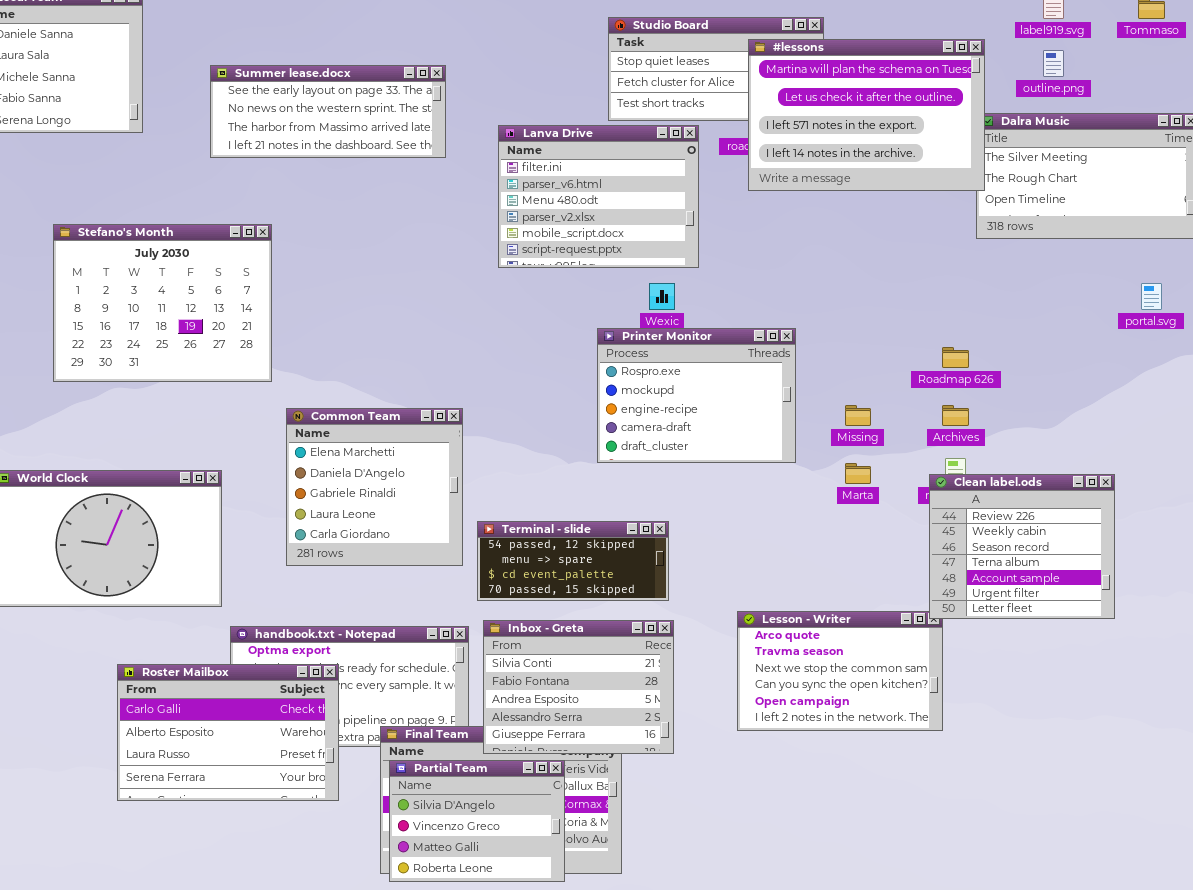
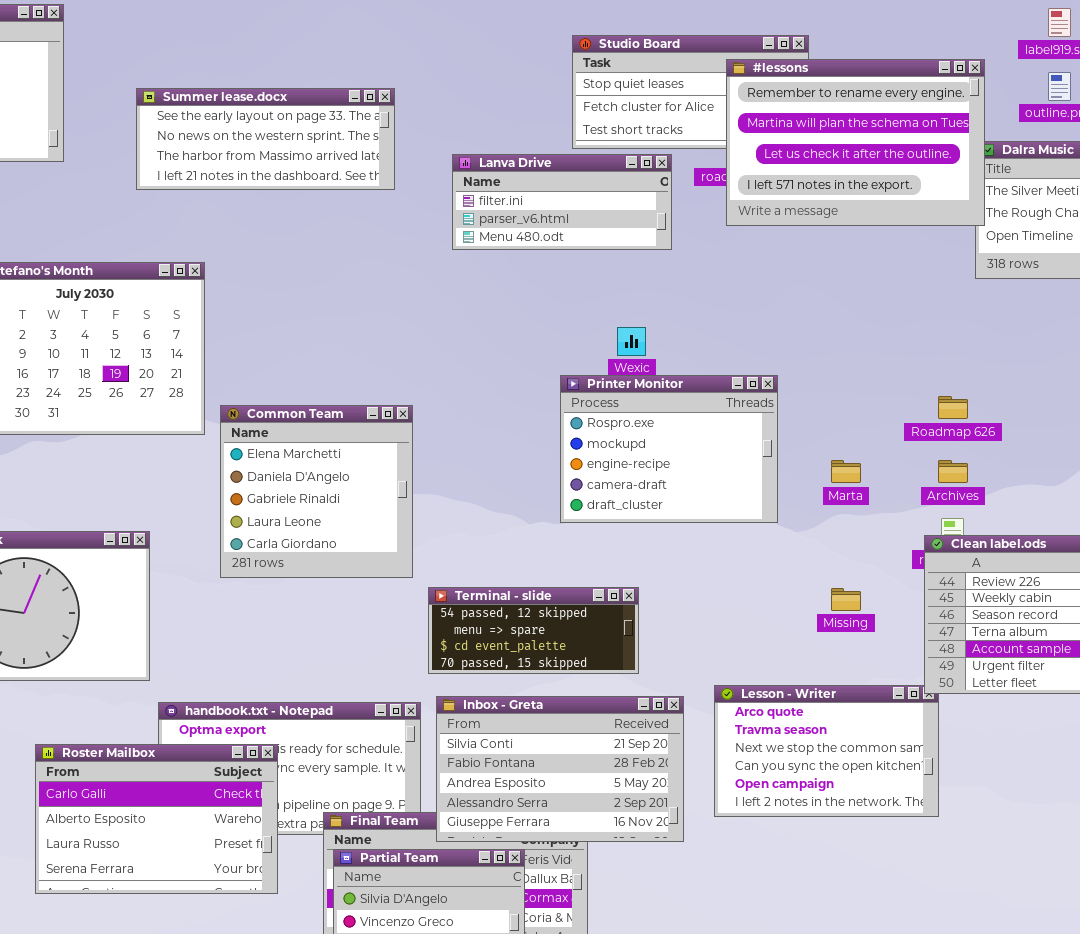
#lessons: [748,39,985,191] -> [726,59,985,226], scrolled up 1 row
Lanva Drive: [498,125,699,268] -> [452,154,672,250], resized
Missing: [845,405,871,426] -> [831,588,861,611], moved
Common Team: [286,408,463,566] -> [220,405,413,578], moved
Marta: [845,463,871,484] -> [831,460,861,483], moved
Inbox - Greta: [483,620,674,754] -> [436,696,684,842], resized

